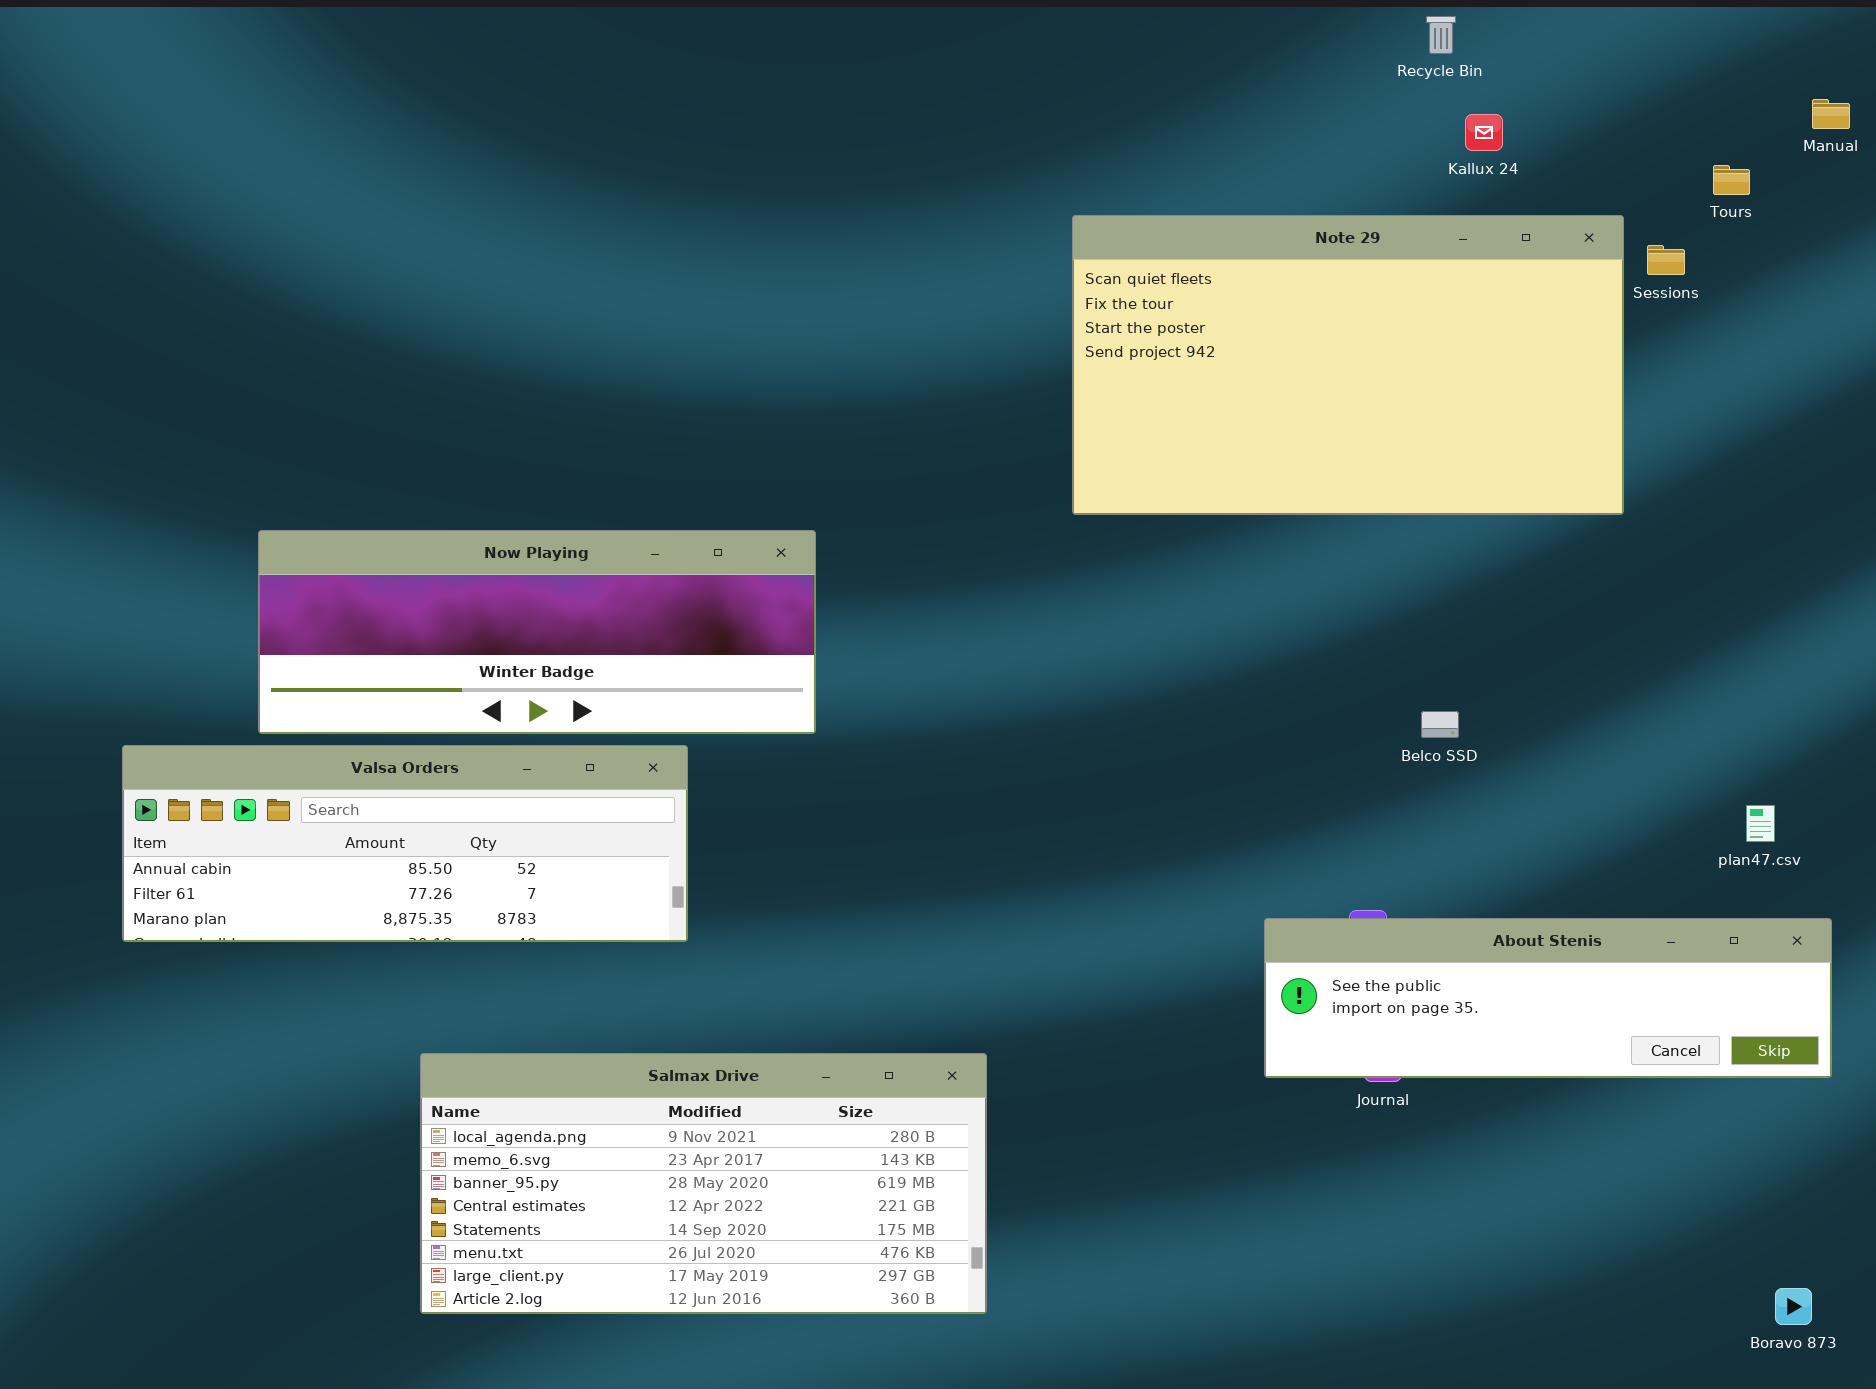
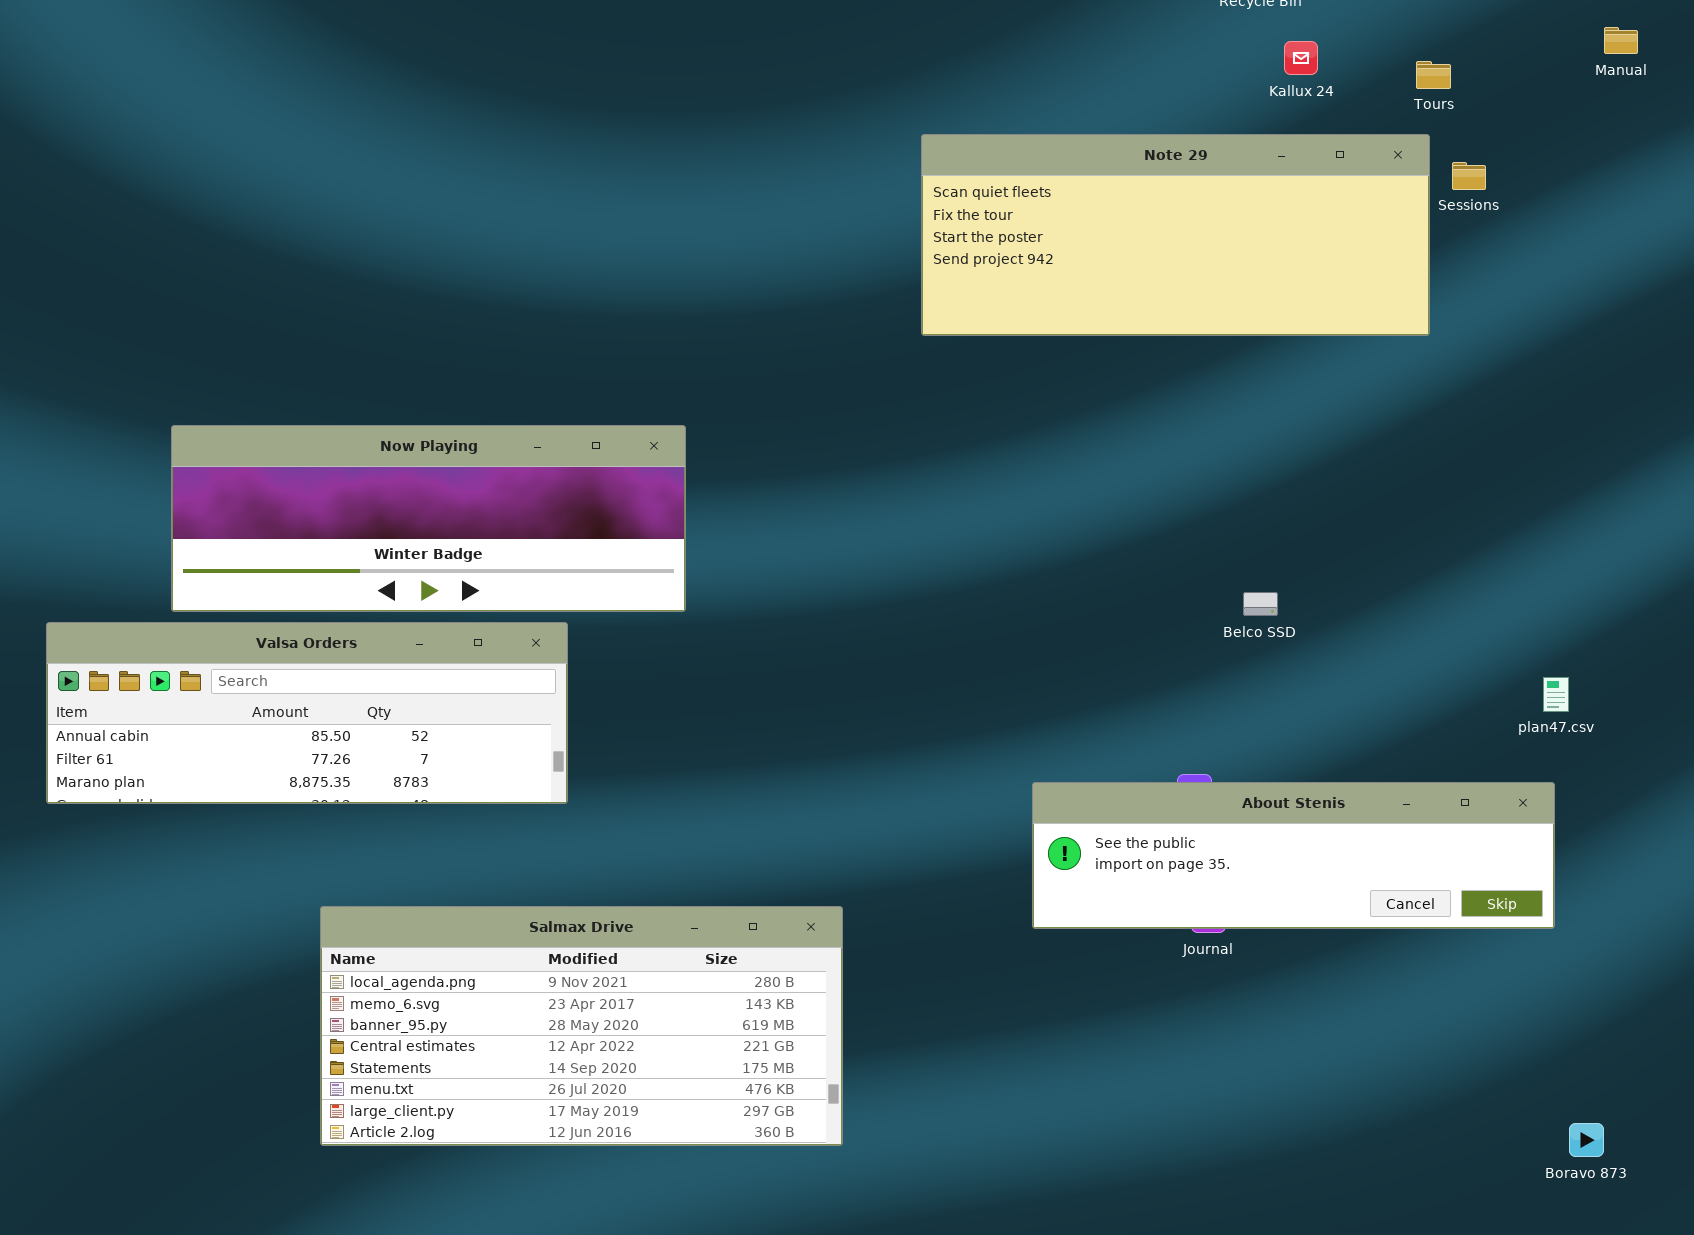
Tours: [1713,165,1750,195] -> [1416,61,1451,89], moved
Note 29: [1072,215,1624,515] -> [921,134,1430,336], resized
About Stenis: [1264,918,1832,1078] -> [1032,782,1555,929], moved

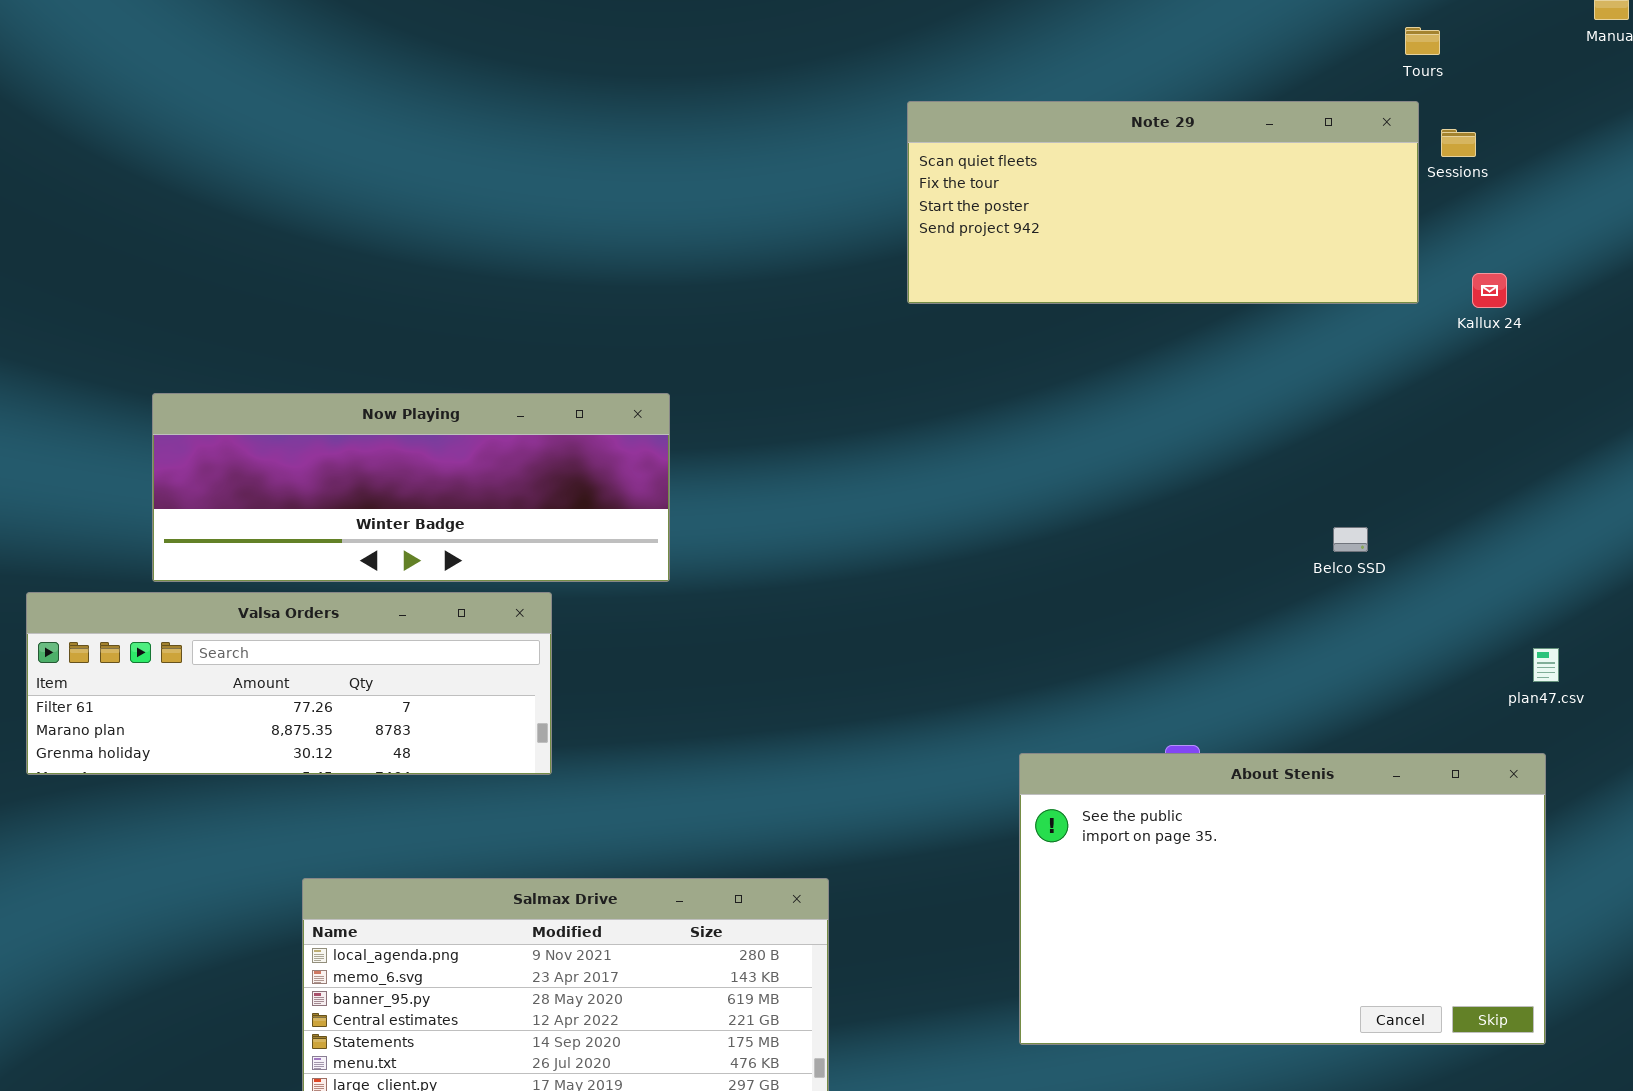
Kallux 24: [1284,41,1318,75] -> [1472,273,1507,308], moved
Belco SSD: [1243,592,1278,616] -> [1333,527,1368,552], moved
Valsa Orders: [46,622,568,804] -> [26,592,552,775], scrolled down 1 row
About Stenis: [1032,782,1555,929] -> [1019,753,1546,1045], resized

